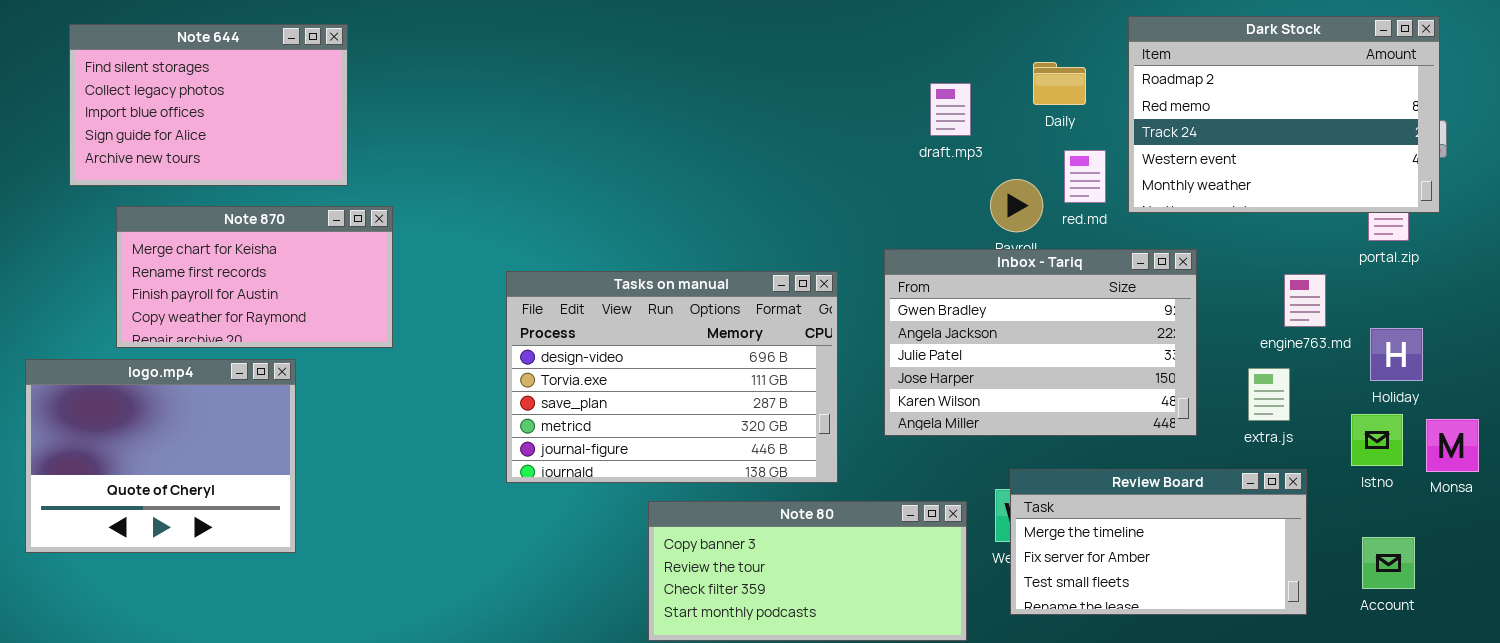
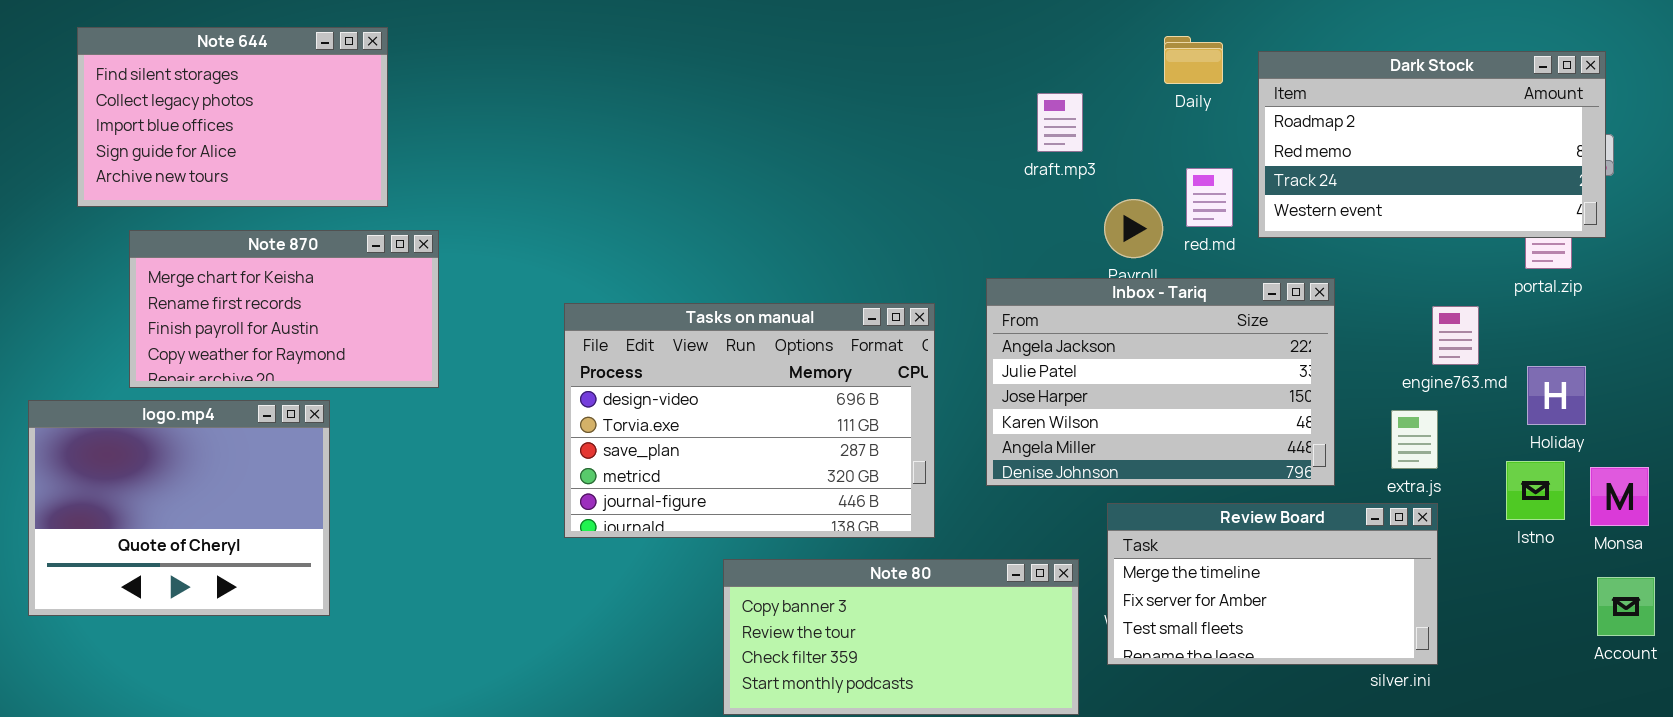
Dark Stock: [1128,16,1440,213] -> [1258,51,1606,238], resized
Daily: [1033,62,1086,105] -> [1164,36,1223,84], moved
Inbox - Tariq: [884,249,1197,436] -> [986,278,1335,486], scrolled down 1 row
Review Board: [1010,469,1307,615] -> [1107,503,1438,665], moved
Account: [1362,537,1415,589] -> [1597,577,1655,636], moved

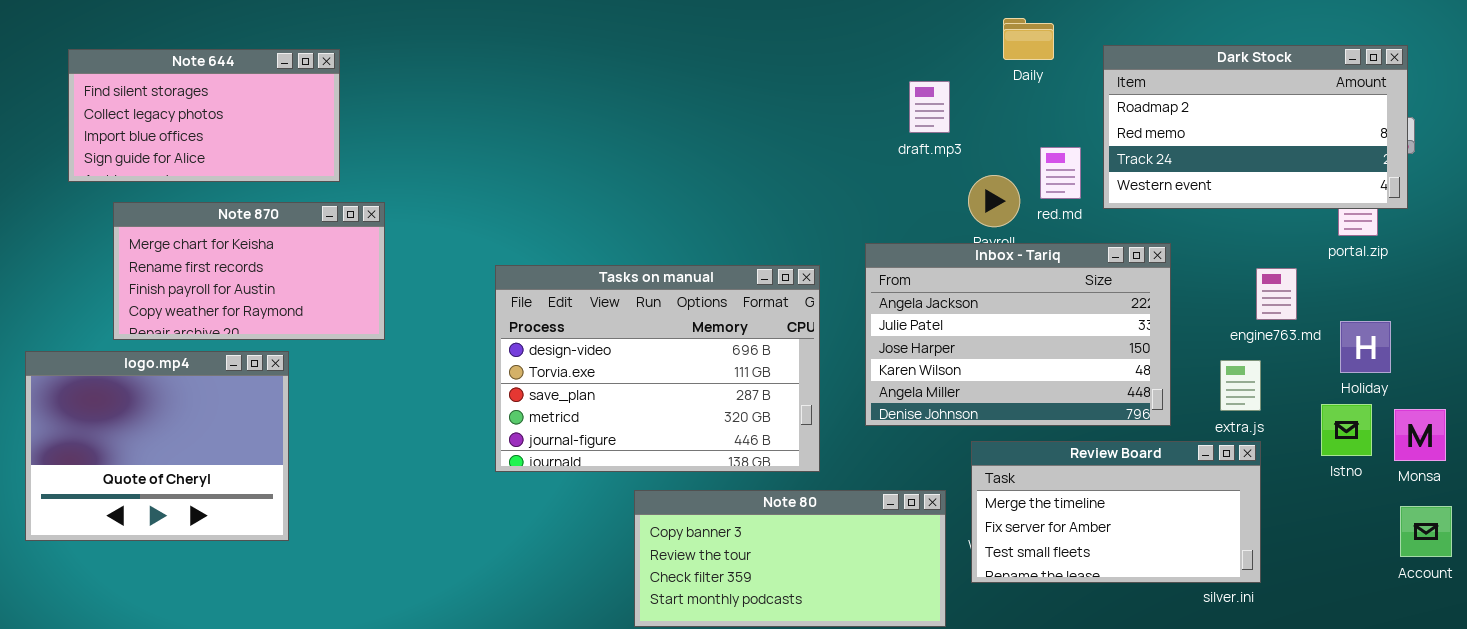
Note 644: [77,27,388,207] -> [68,49,340,182], resized
Daily: [1164,36,1223,84] -> [1003,18,1054,60], moved

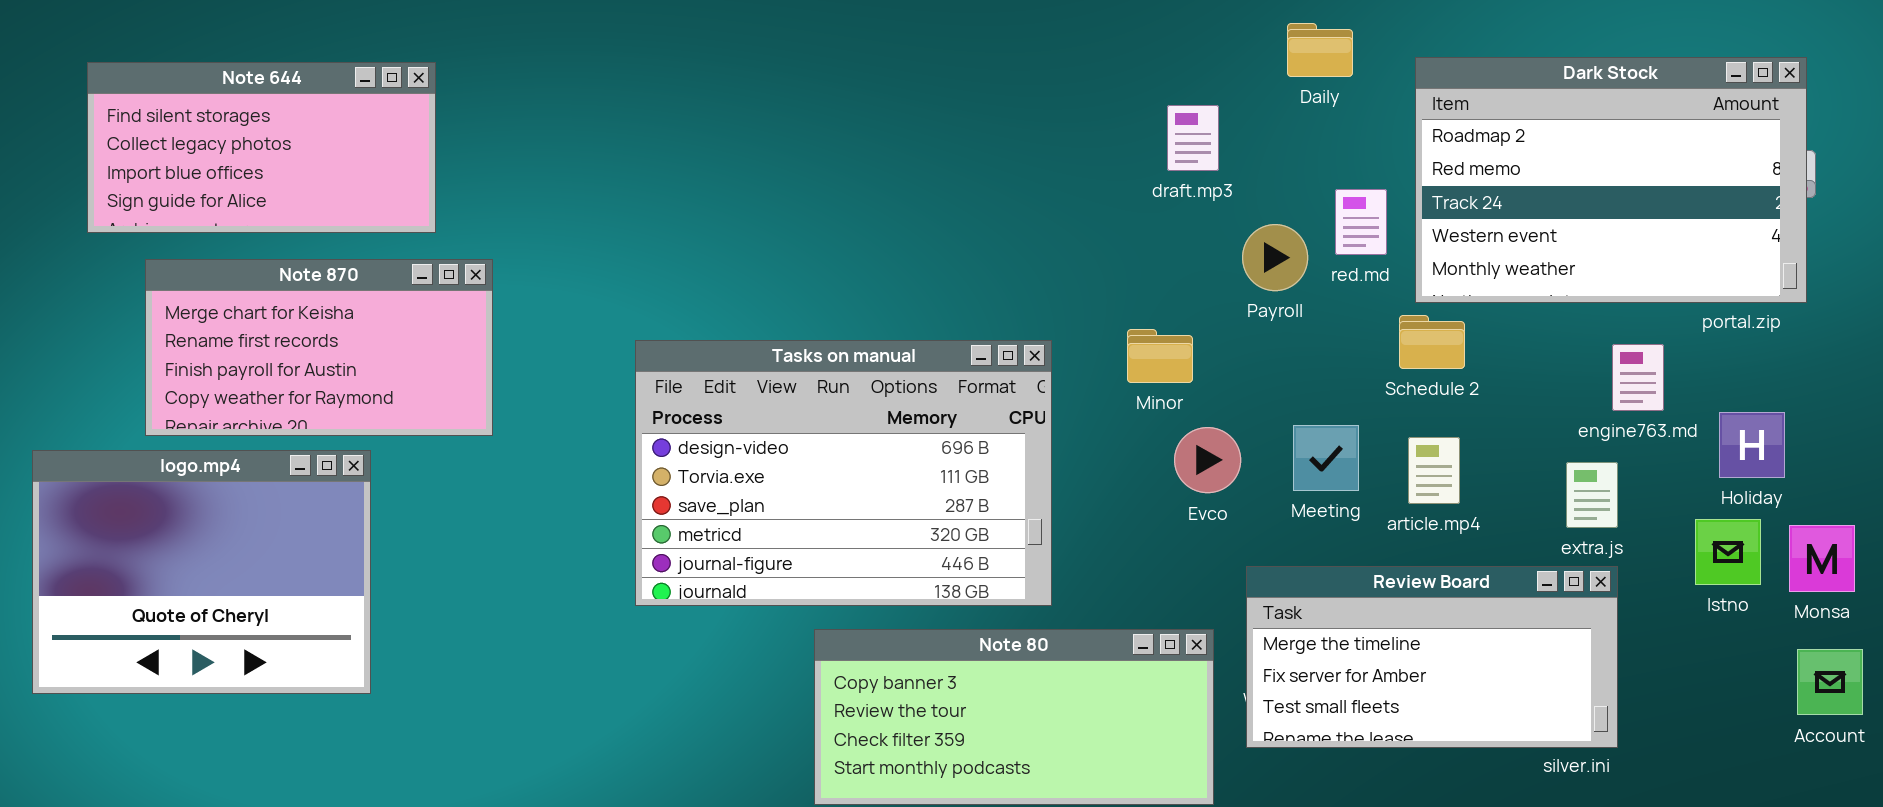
Dark Stock: [1103,45,1408,209] -> [1415,57,1807,303], resized
Inbox - Tariq: [865,243,1171,426] -> none, closed

